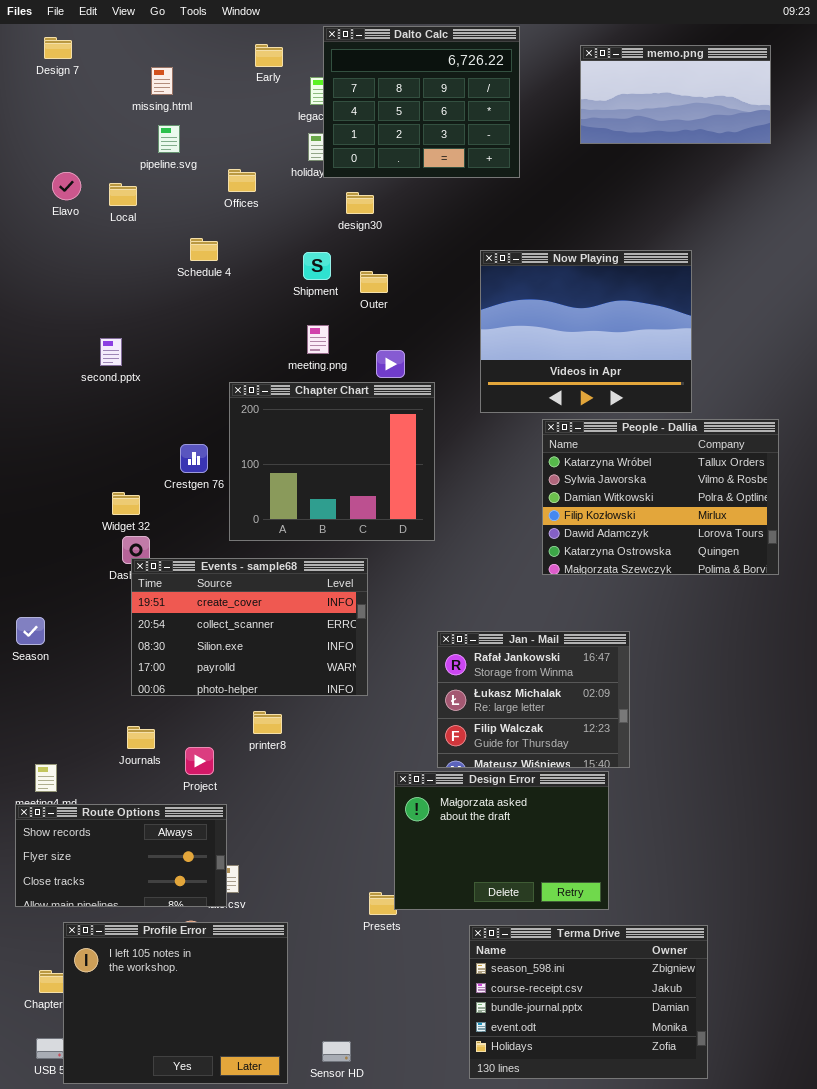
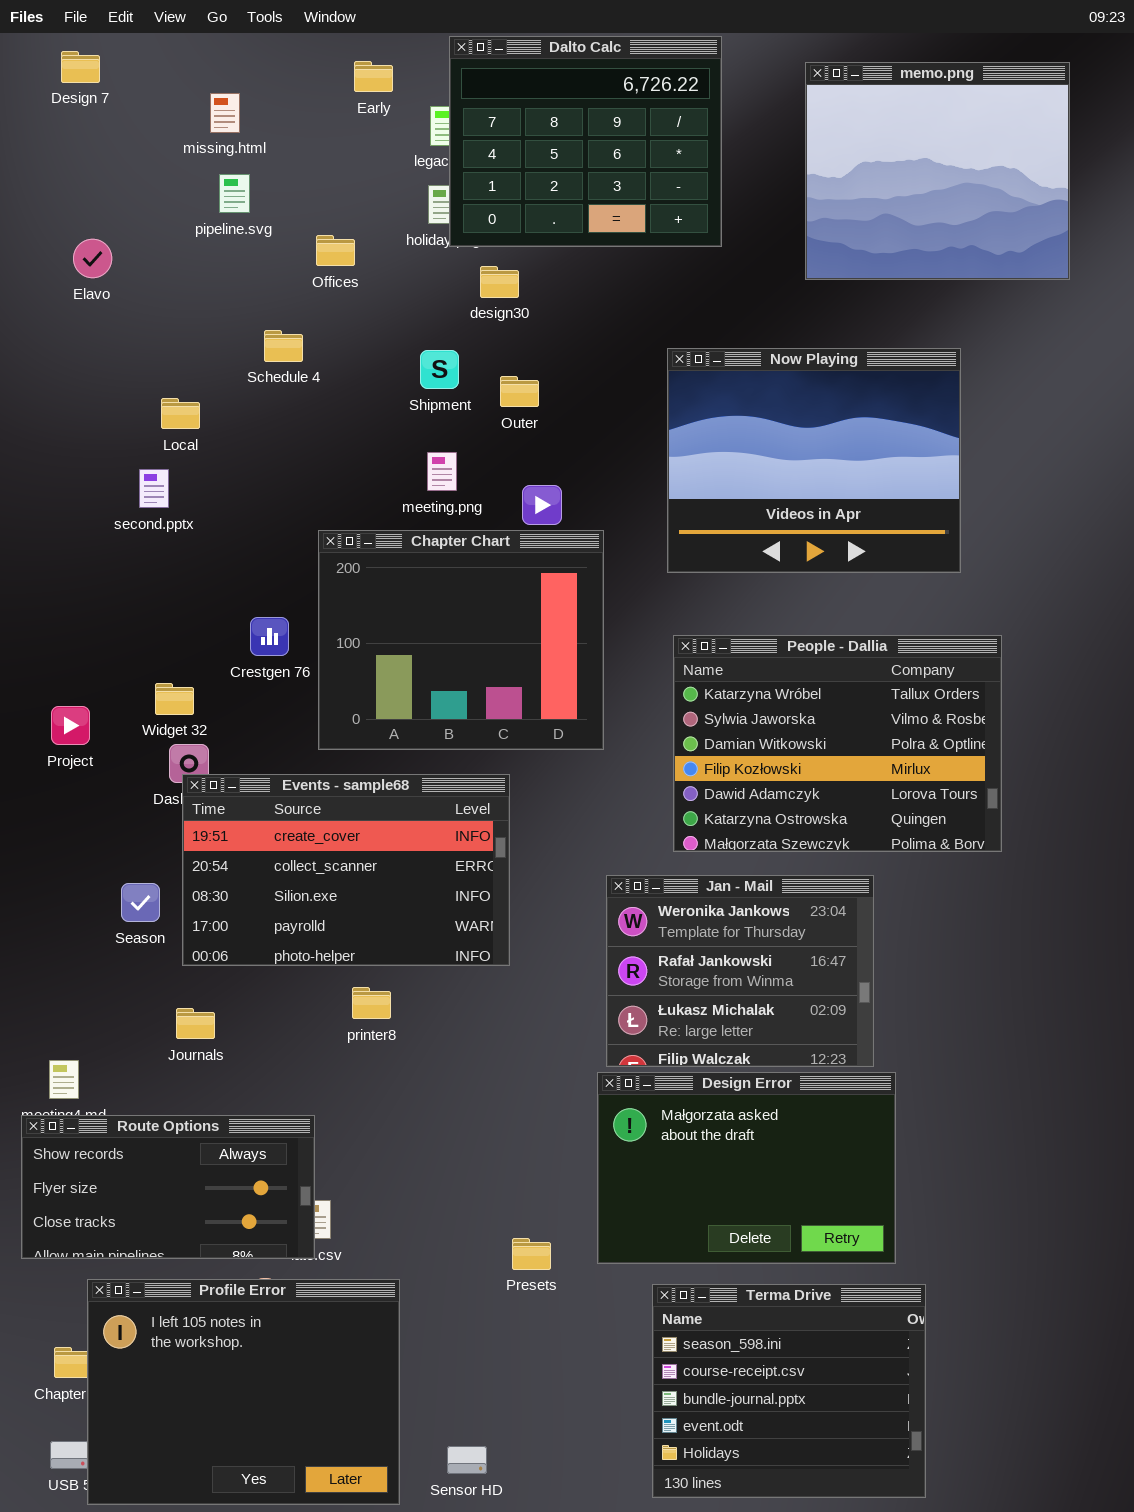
memo.png: [580,45,771,144] -> [805,62,1070,280], resized
Local: [109,183,137,206] -> [161,398,200,429], moved
People - Dallia: [542,419,779,575] -> [673,635,1002,852], moved
Season: [16,617,45,645] -> [121,883,160,922], moved
Jan - Mail: [437,631,630,768] -> [606,875,874,1067], scrolled up 1 row
Project: [185,747,214,775] -> [51,706,90,745], moved
Design Error: [394,771,609,910] -> [597,1072,896,1264], moved
Terma Drive: [469,925,708,1079] -> [652,1284,926,1498], resized

